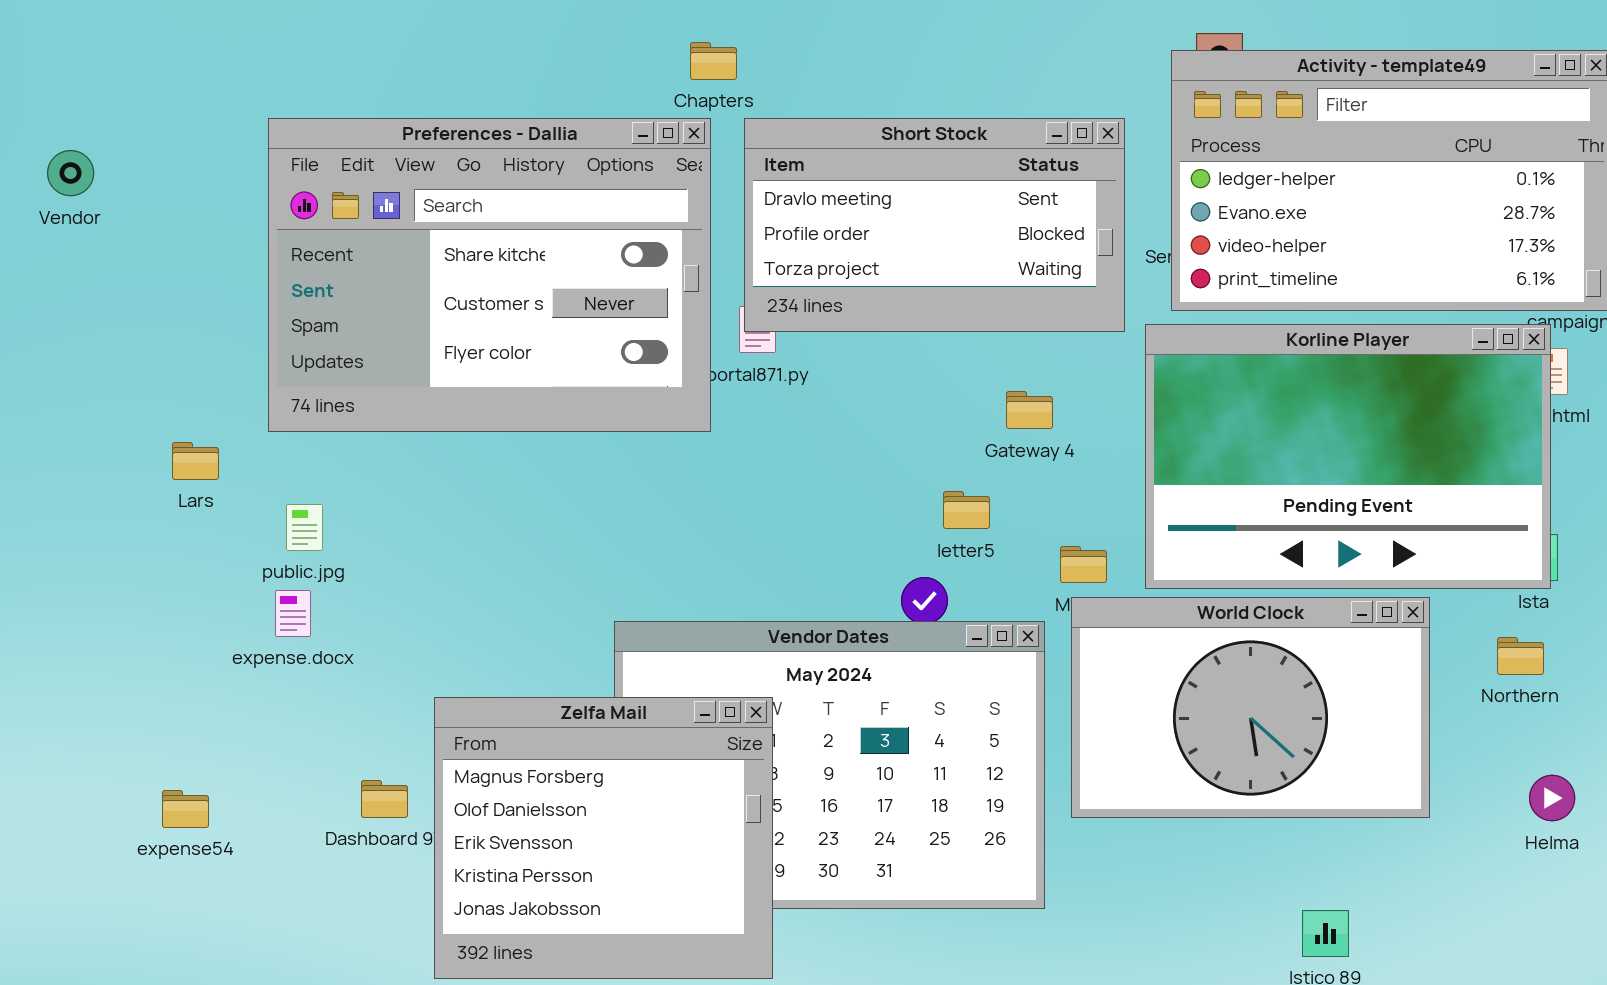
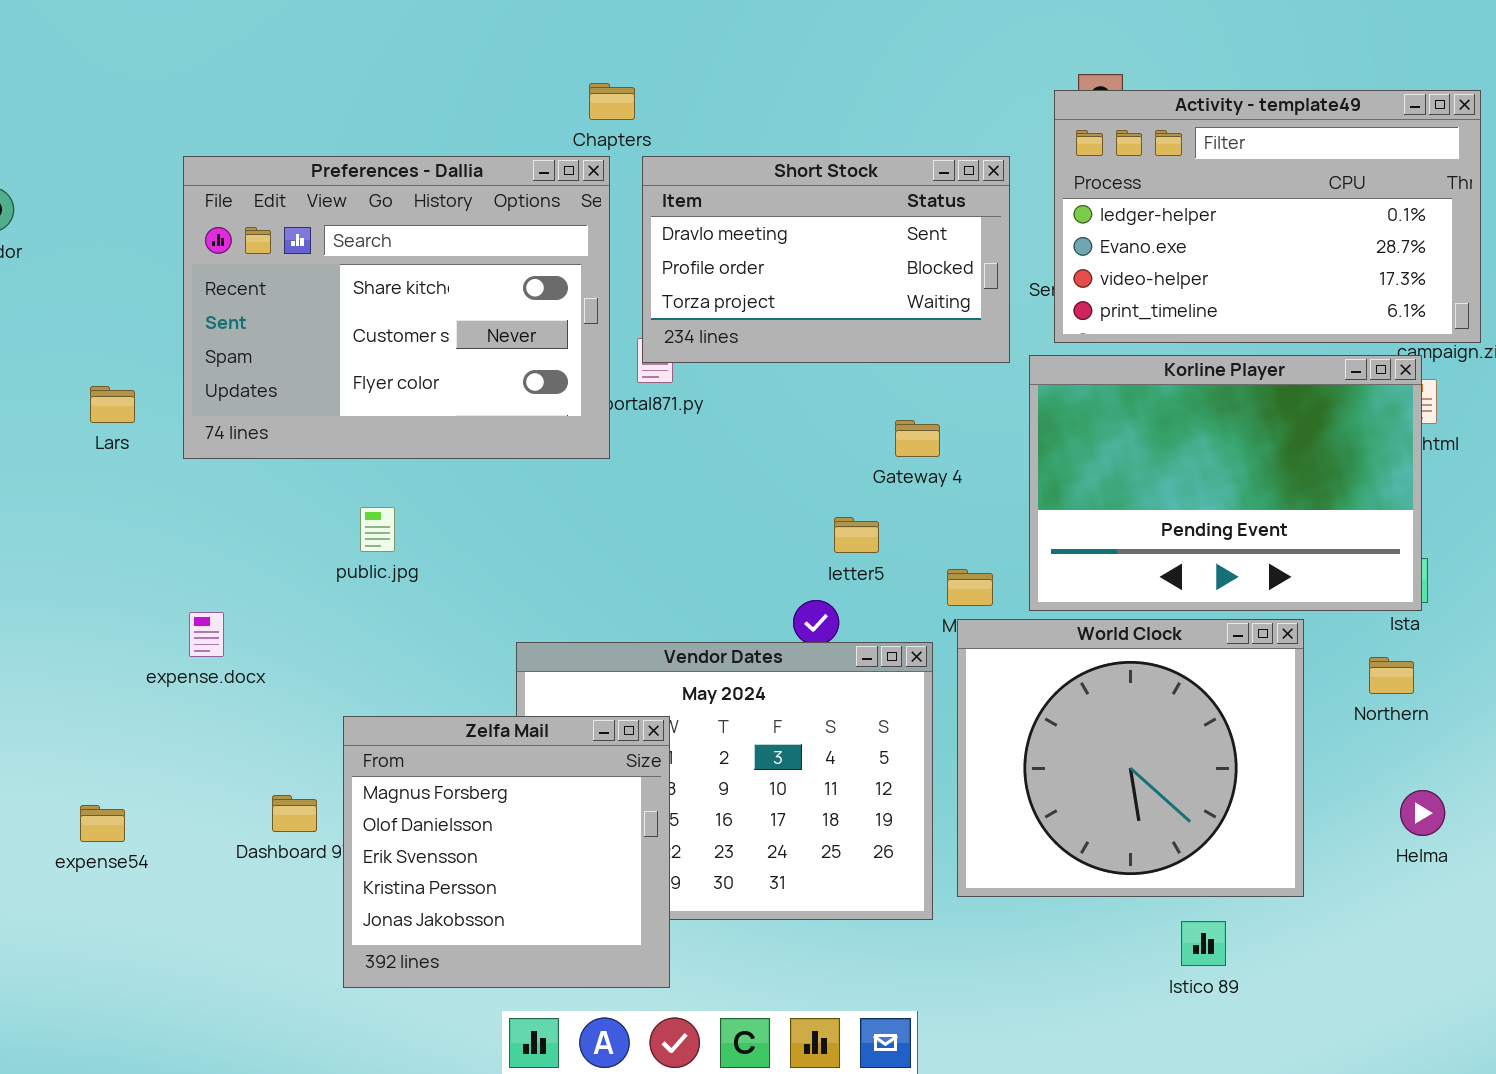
Lars: [172,442,219,480] -> [90,386,135,423], moved
public.jpg: [286,504,323,551] -> [360,507,395,552], moved
World Clock: [1071,597,1430,818] -> [957,619,1304,897], resized

